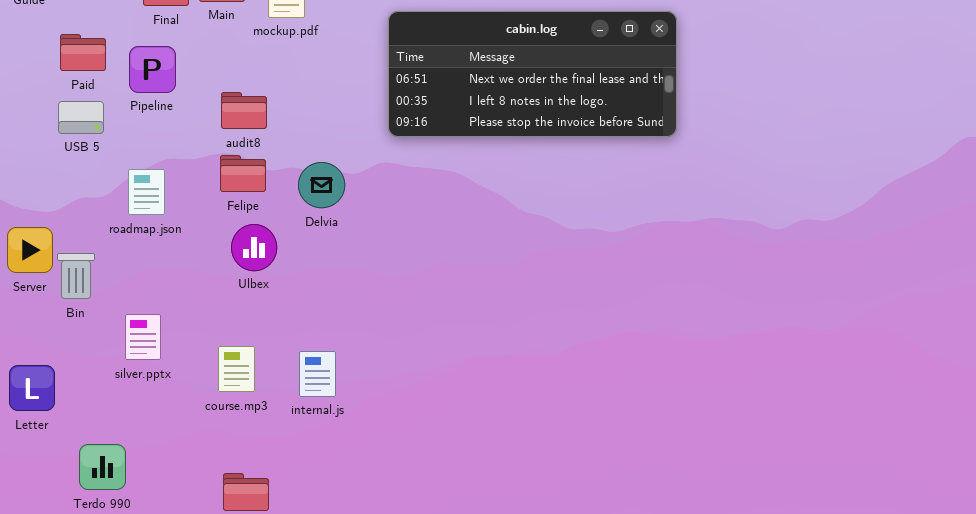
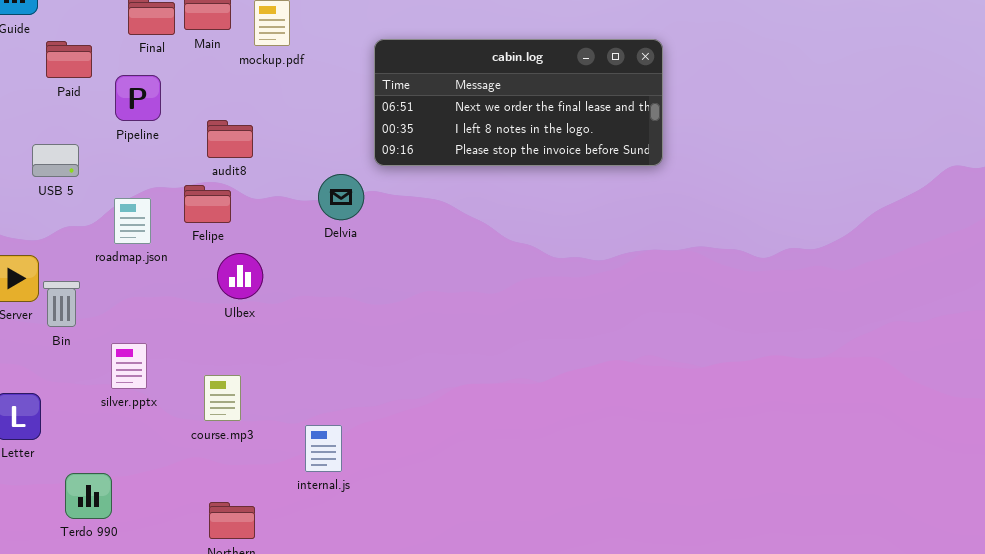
Paid: [60,34,106,71] -> [46,41,92,78], moved
USB 5: [58,101,104,134] -> [32,144,79,177], moved
Felipe: [220,155,266,192] -> [184,185,231,223], moved
Delvia: [298,162,345,208] -> [318,174,364,220], moved
internal.js: [299,351,336,397] -> [305,425,342,472], moved

